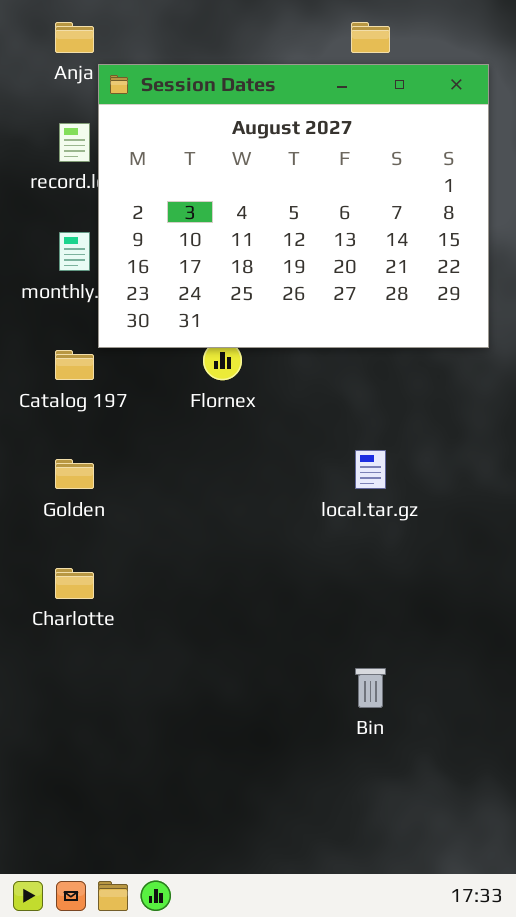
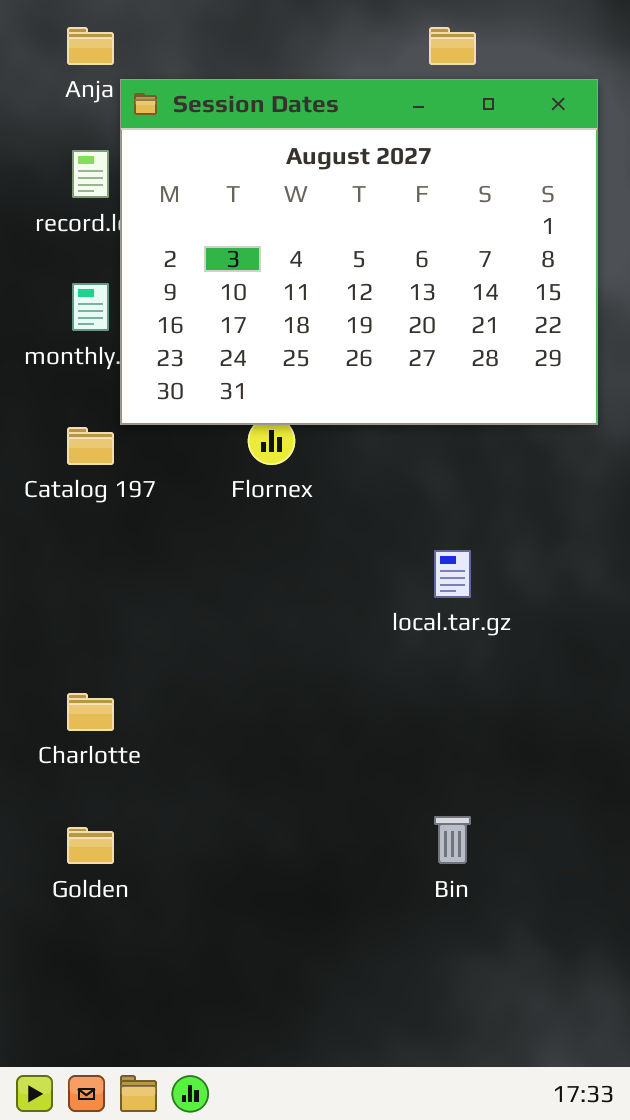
Golden: [55,459,94,489] -> [67,827,114,864], moved

